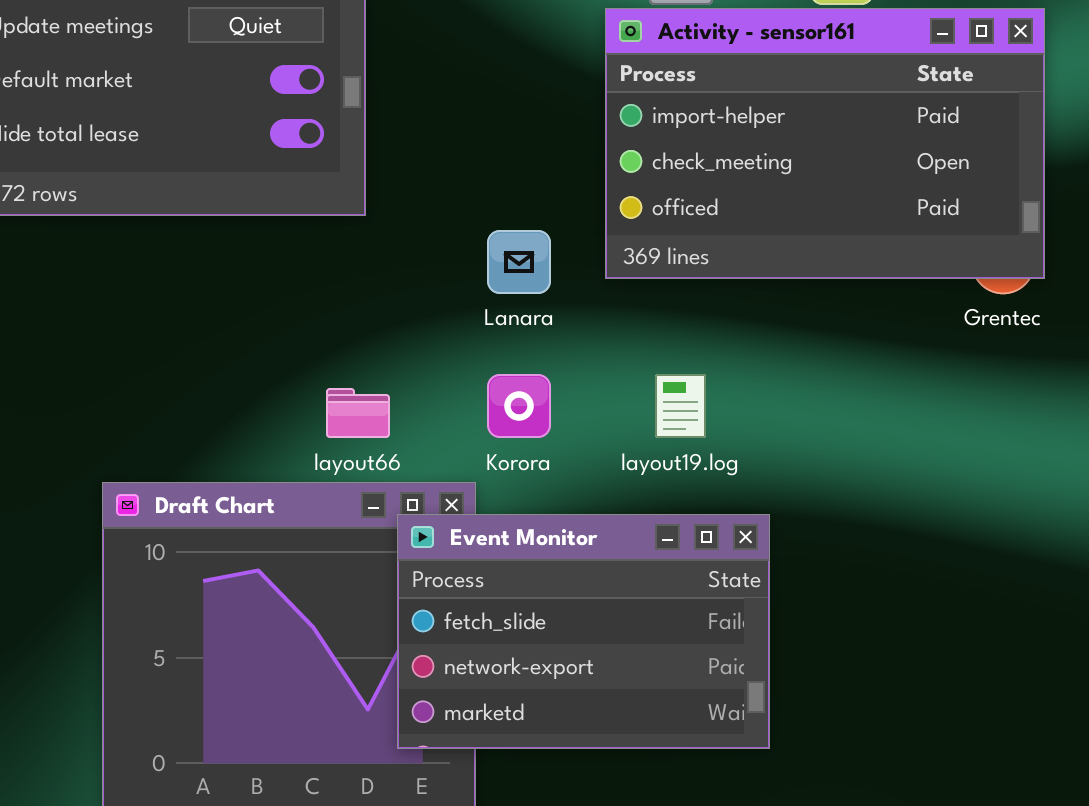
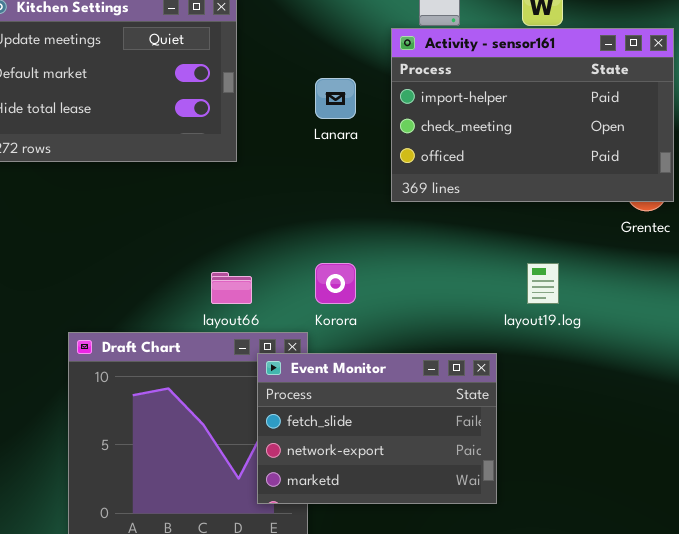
Lanara: [487,230,551,294] -> [315,78,356,119], moved
layout19.log: [655,374,706,438] -> [527,263,559,304], moved

